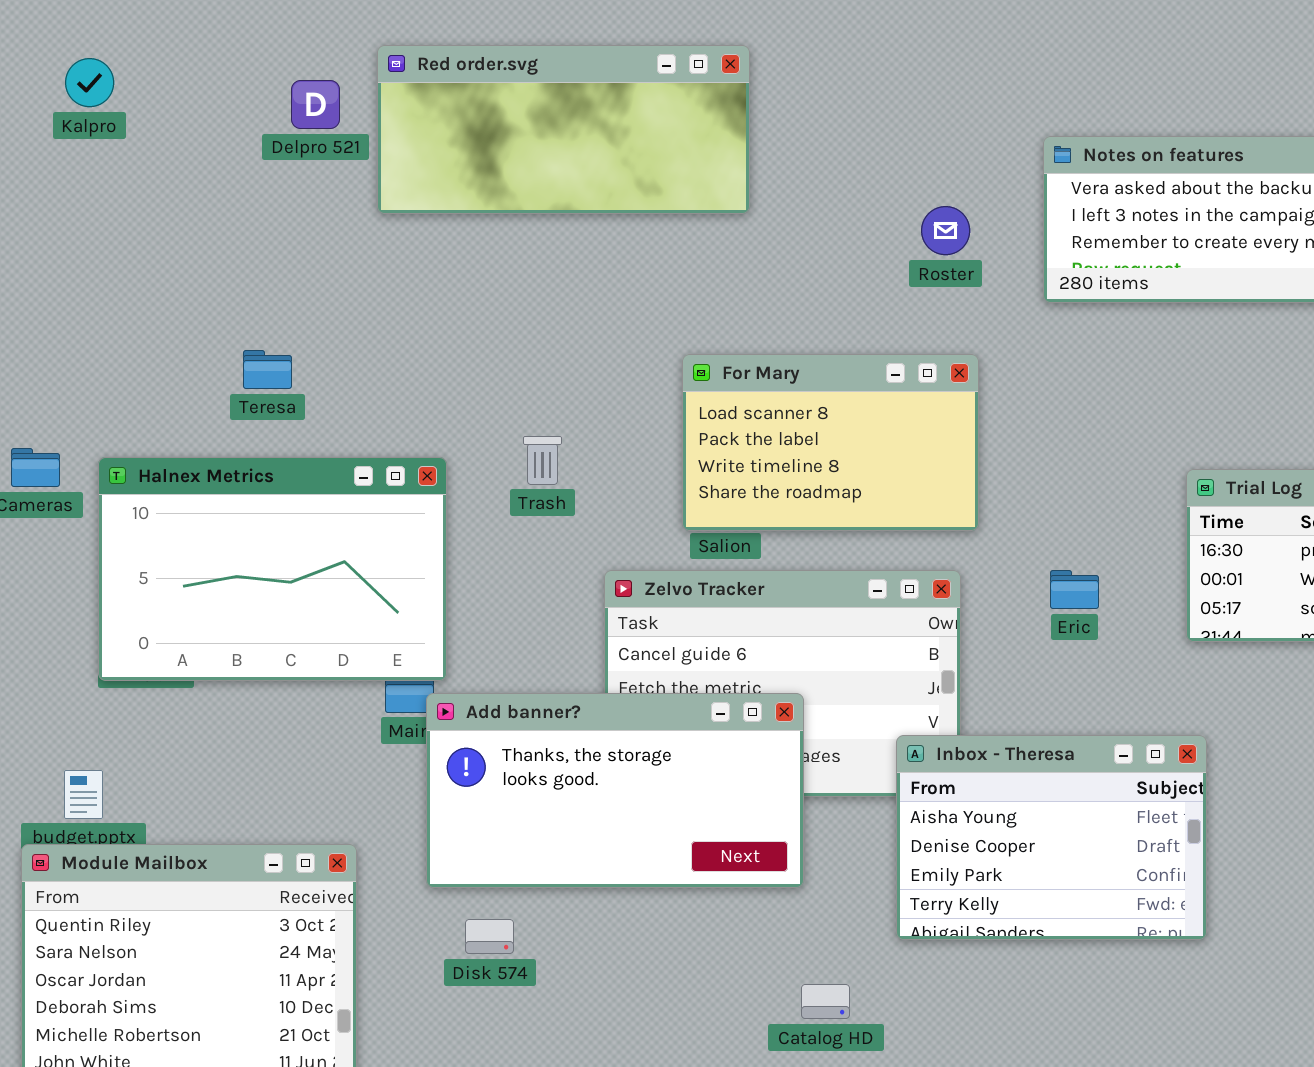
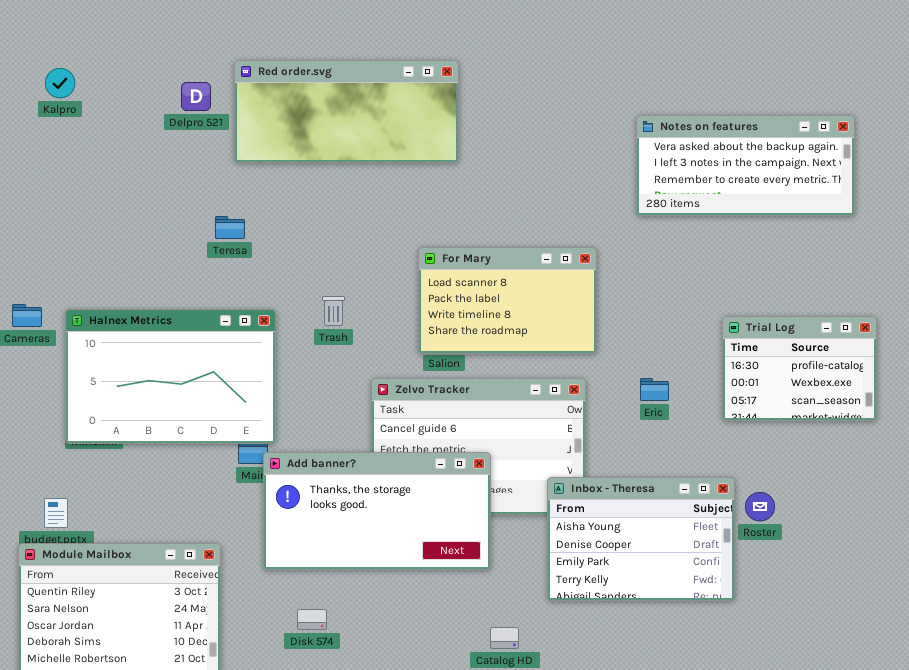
Roster: [921,206,970,255] -> [745,492,775,521], moved
Teresa: [243,350,292,389] -> [215,216,245,239], moved
Disk 574: [465,919,514,954] -> [297,609,327,630], moved

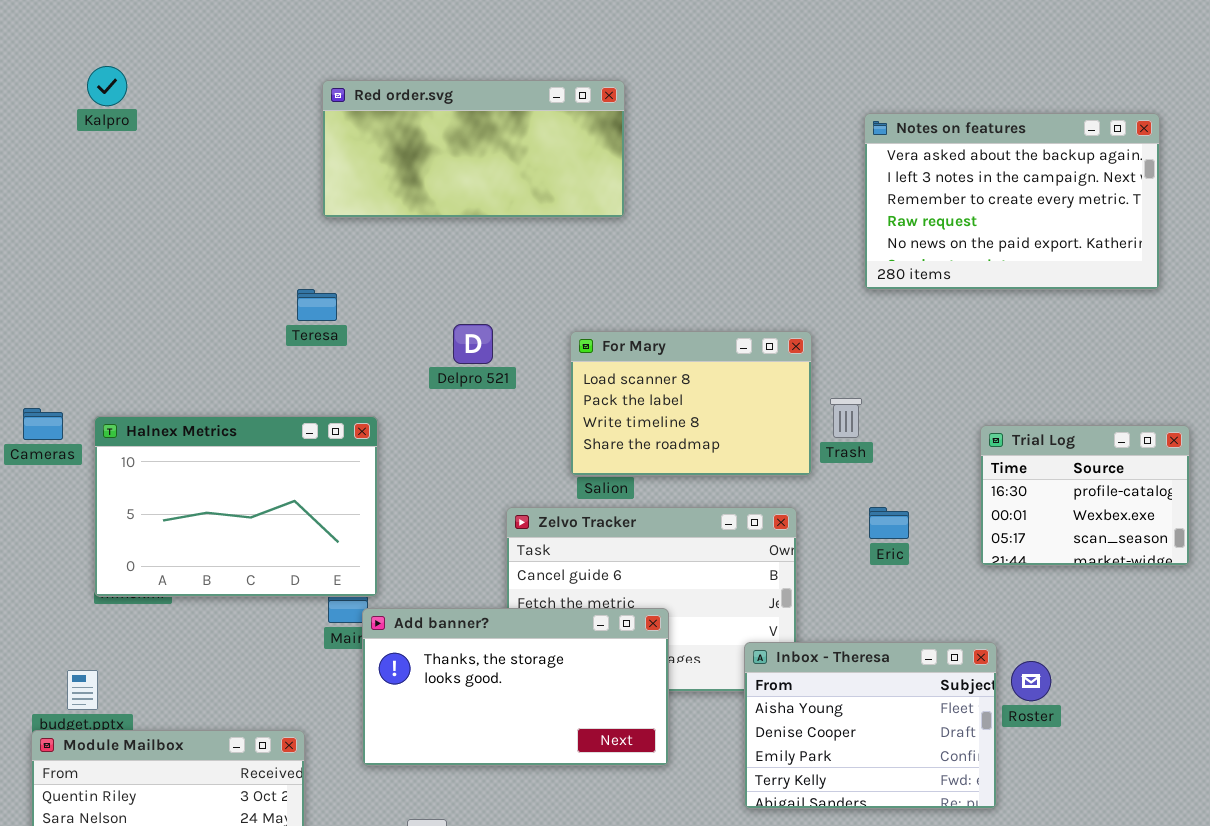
Kalpro: [45,68,75,98] -> [87,66,127,106], moved
Delpro 521: [181,82,211,111] -> [453,324,493,364], moved
Notes on features: [636,115,855,216] -> [864,113,1160,290], resized
Trash: [322,296,345,326] -> [830,398,862,438], moved

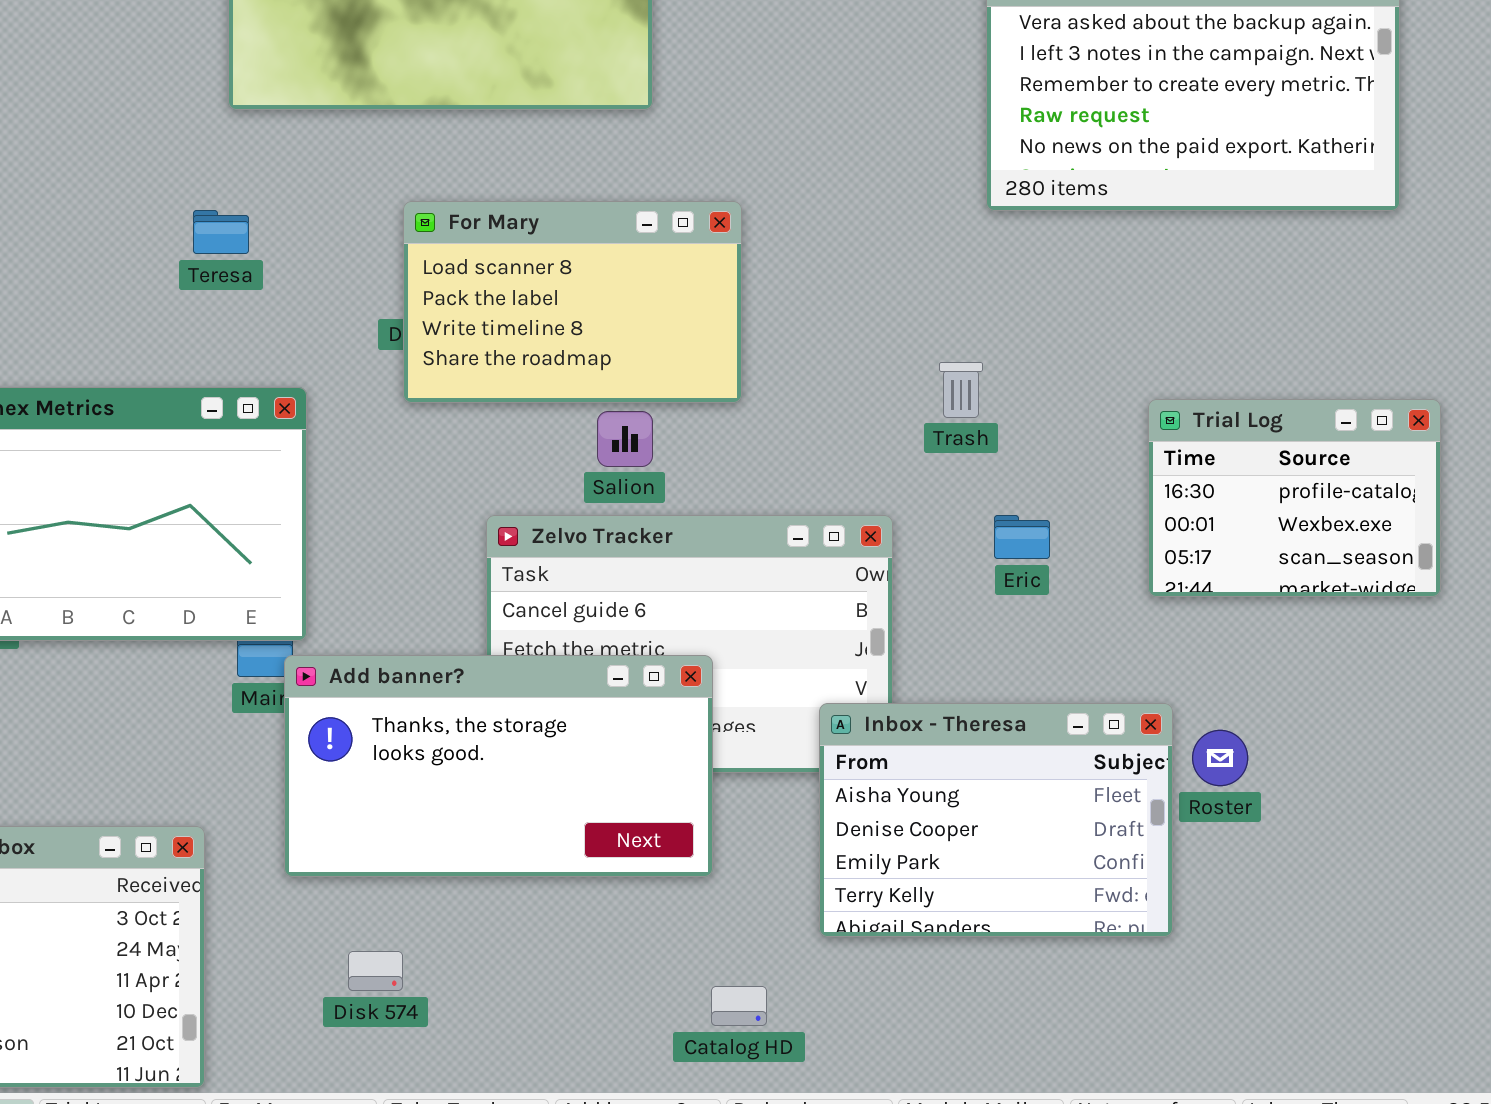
For Mary: [570,331,812,476] -> [403,201,742,403], moved

